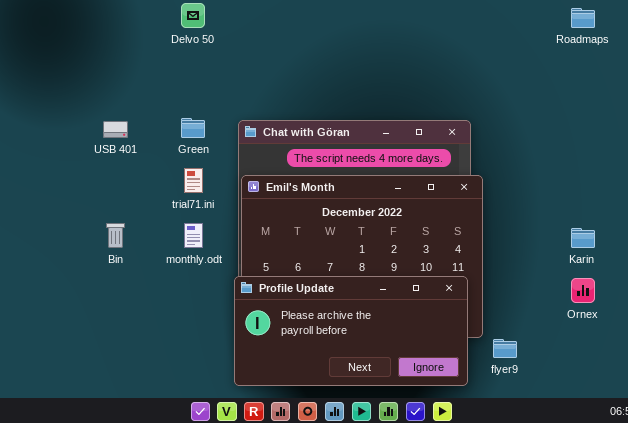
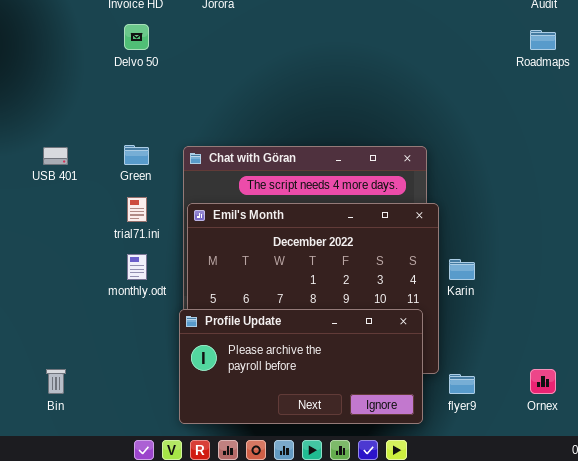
Bin: [106,223,125,248] -> [46,369,66,394], moved
Karin: [571,228,595,248] -> [449,259,475,280], moved
Ornex: [571,278,595,303] -> [530,369,556,394], moved

